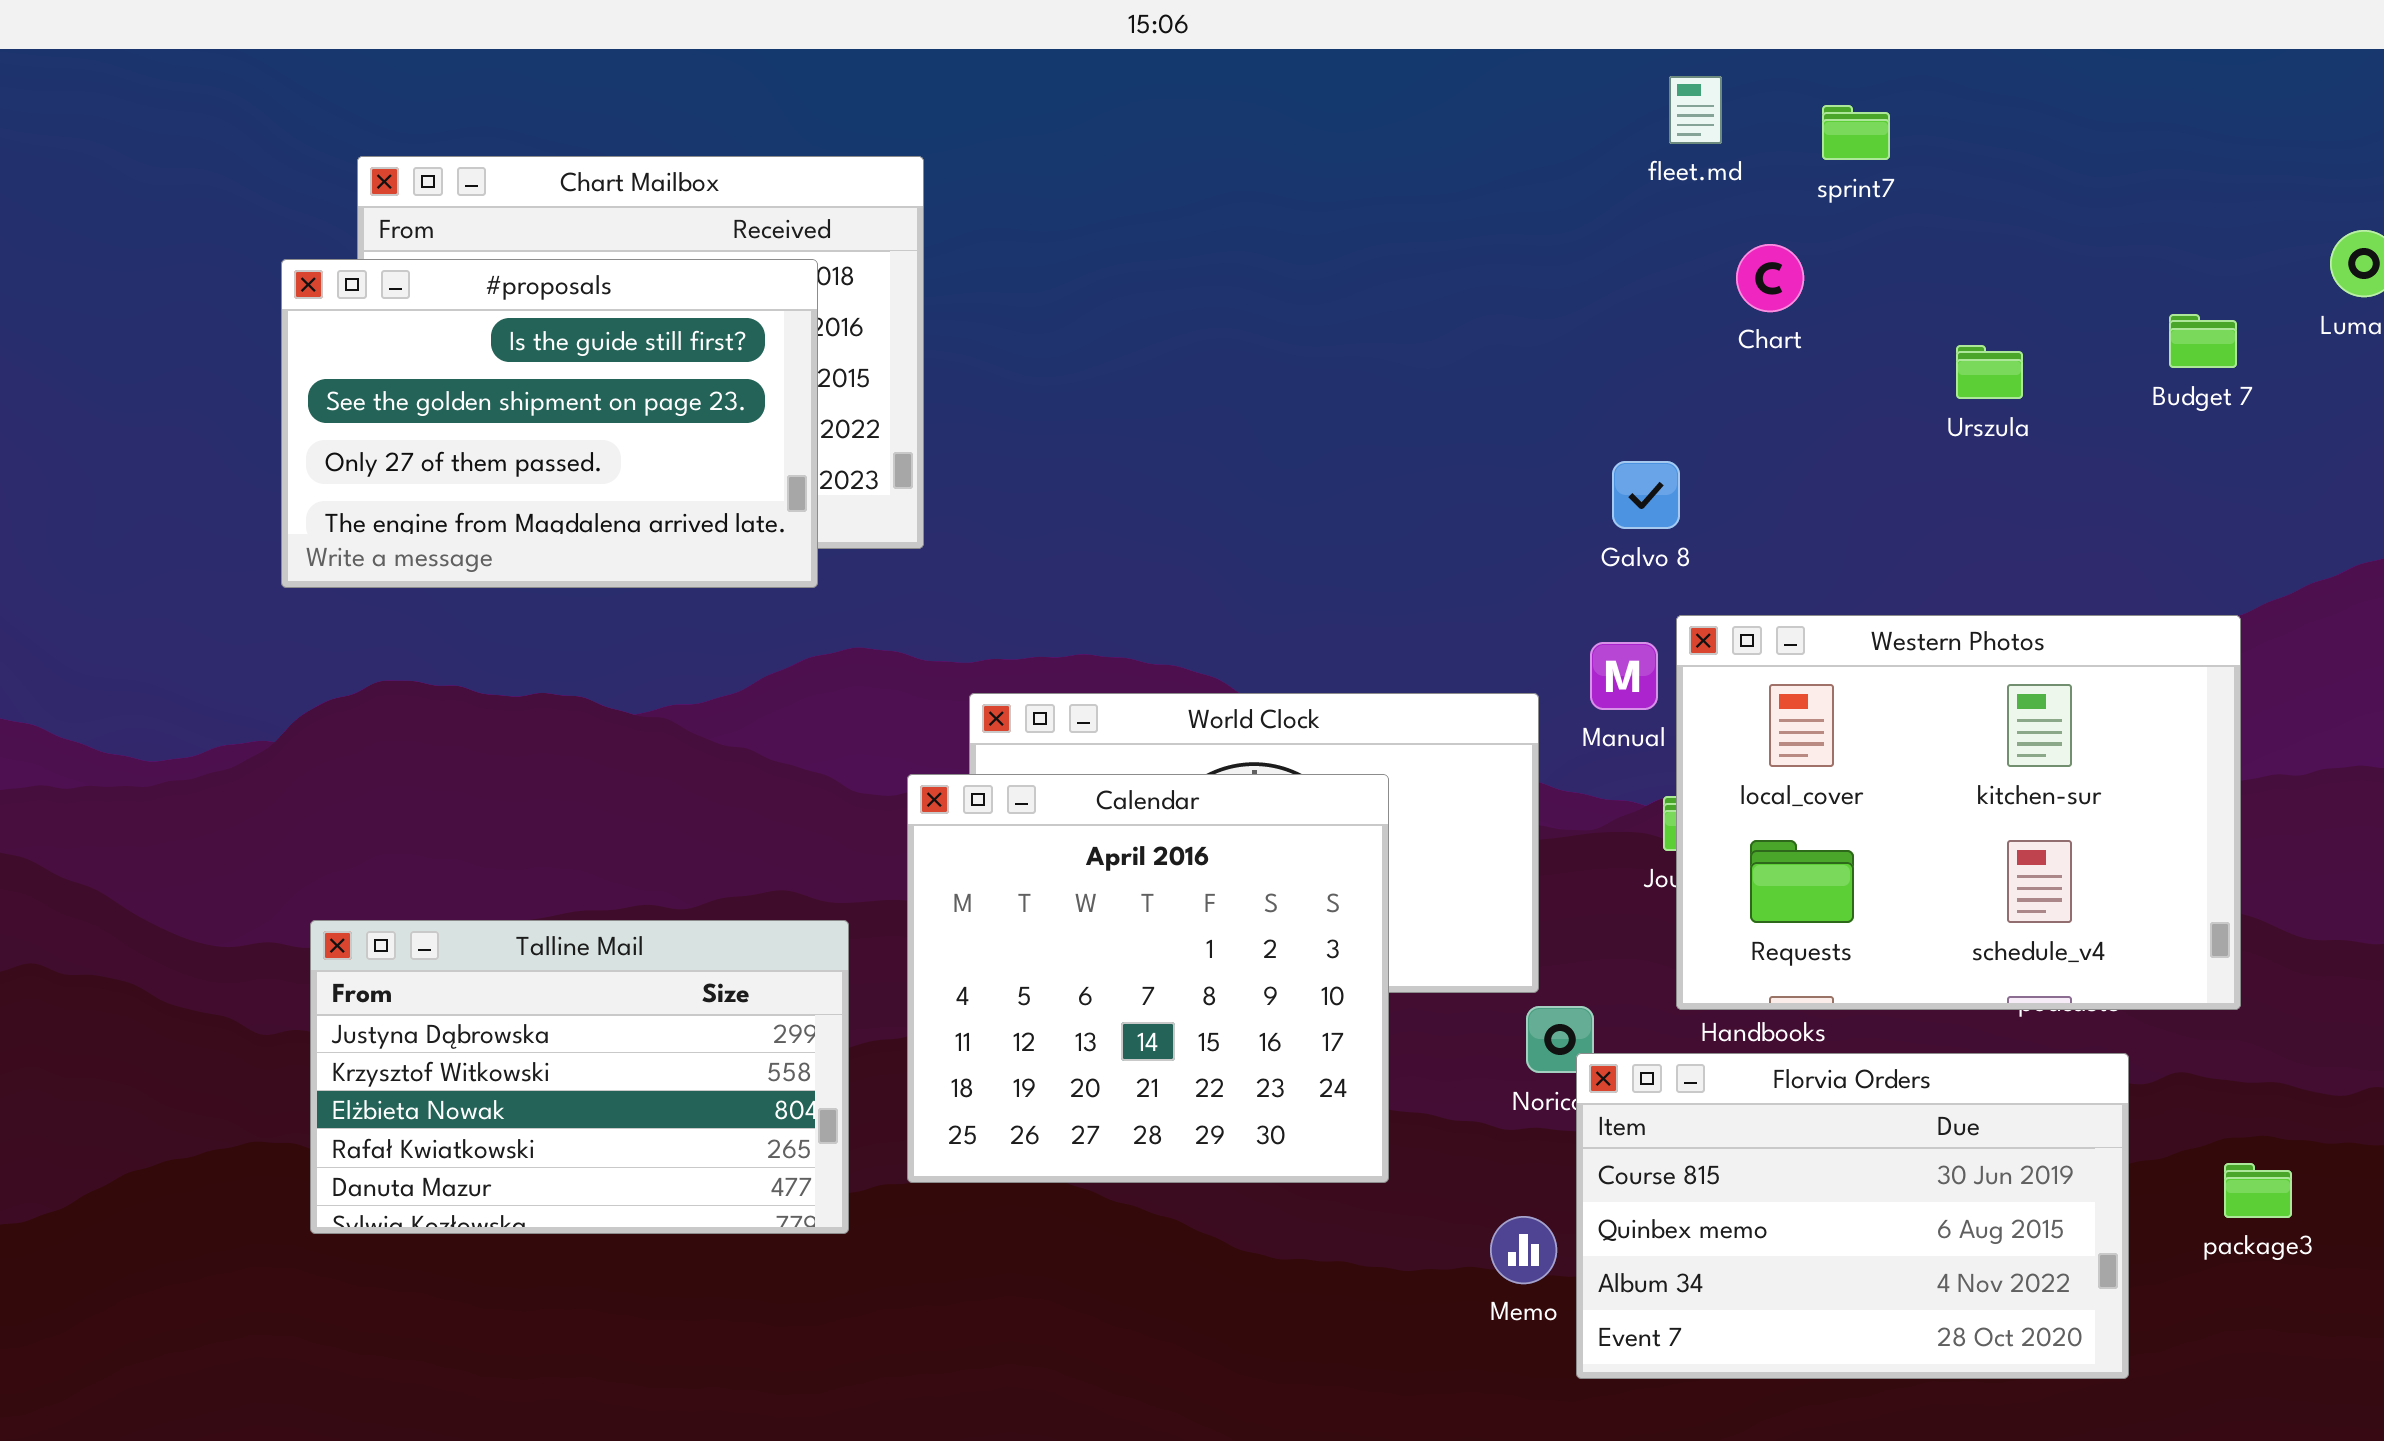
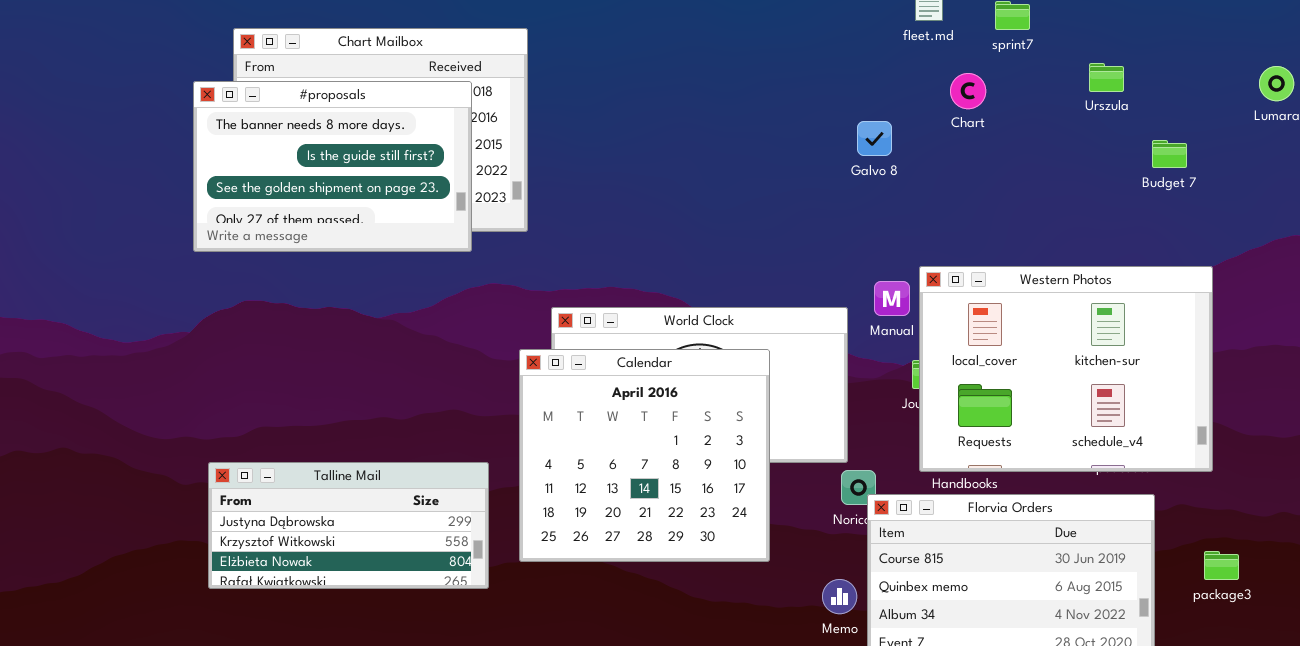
#proposals: [281,259,818,588] -> [193,81,472,252], scrolled up 1 row
Budget 7: [2169,314,2237,368] -> [1152,140,1187,168], moved
Urszula: [1956,345,2023,399] -> [1089,63,1124,92], moved
Galvo 8: [1612,461,1680,529] -> [857,121,892,156], moved
Talline Mail: [310,920,849,1234] -> [208,462,489,589], resized

